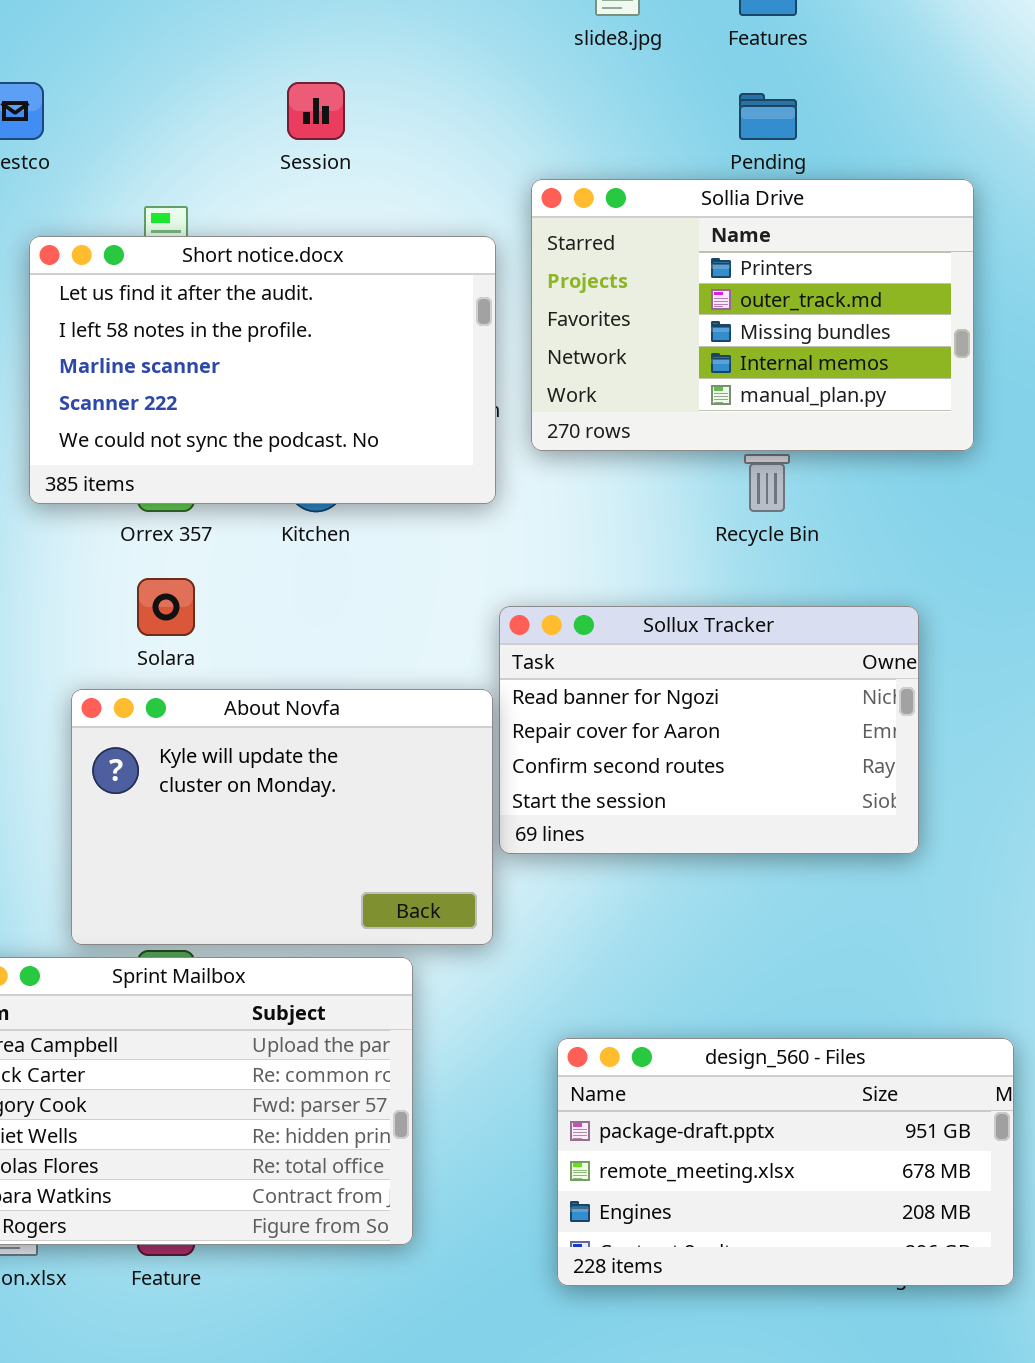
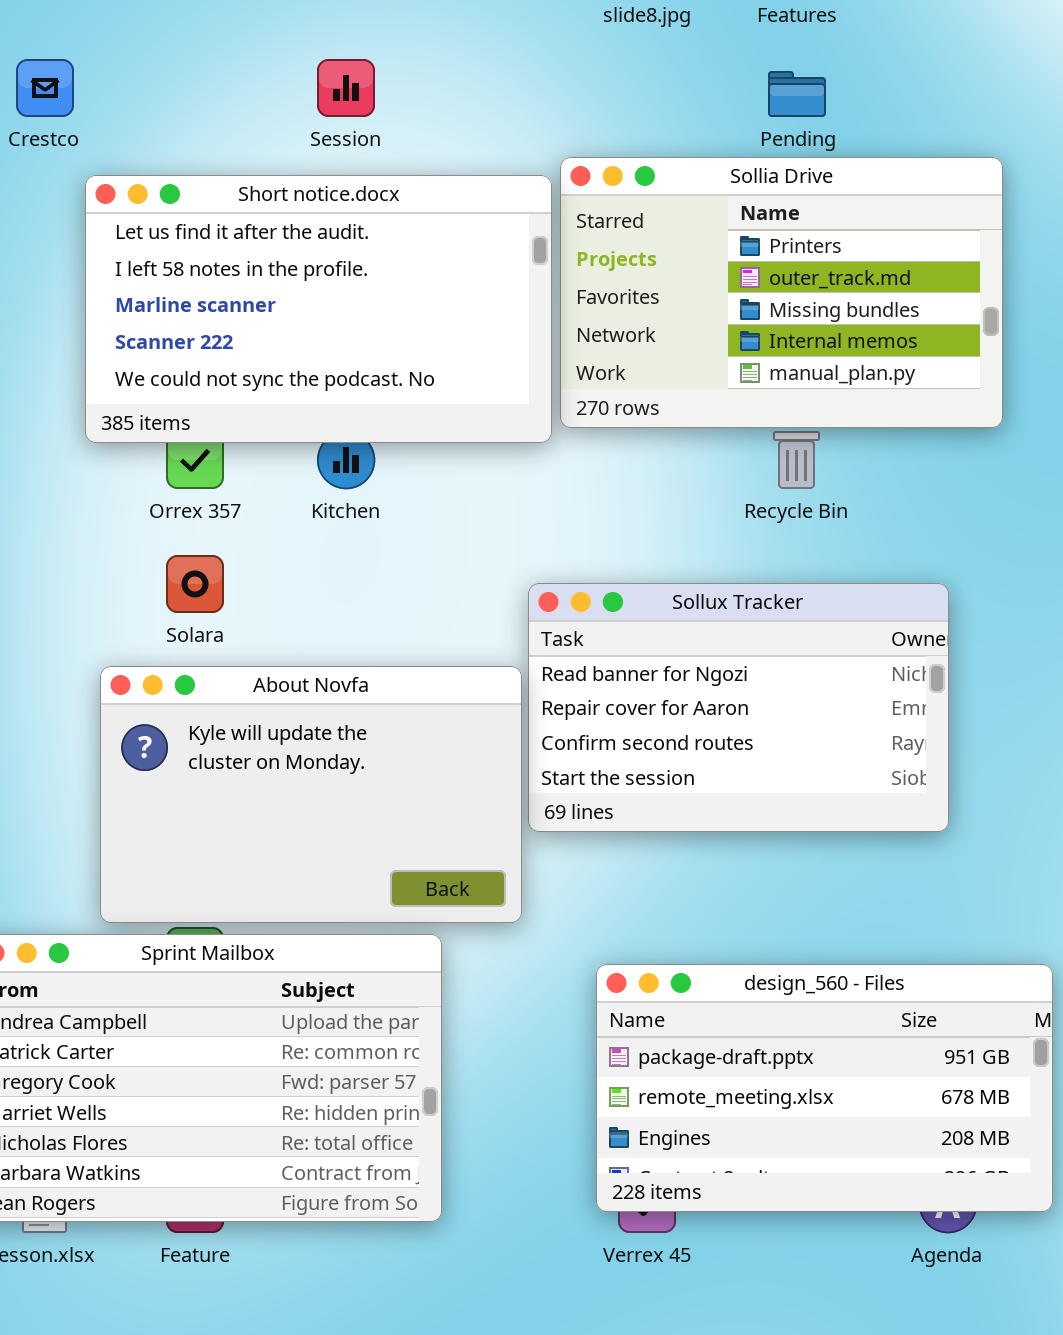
Short notice.docx: [29,236,496,504] -> [85,175,552,443], moved
design_560 - Files: [557,1038,1014,1286] -> [596,964,1053,1212], moved

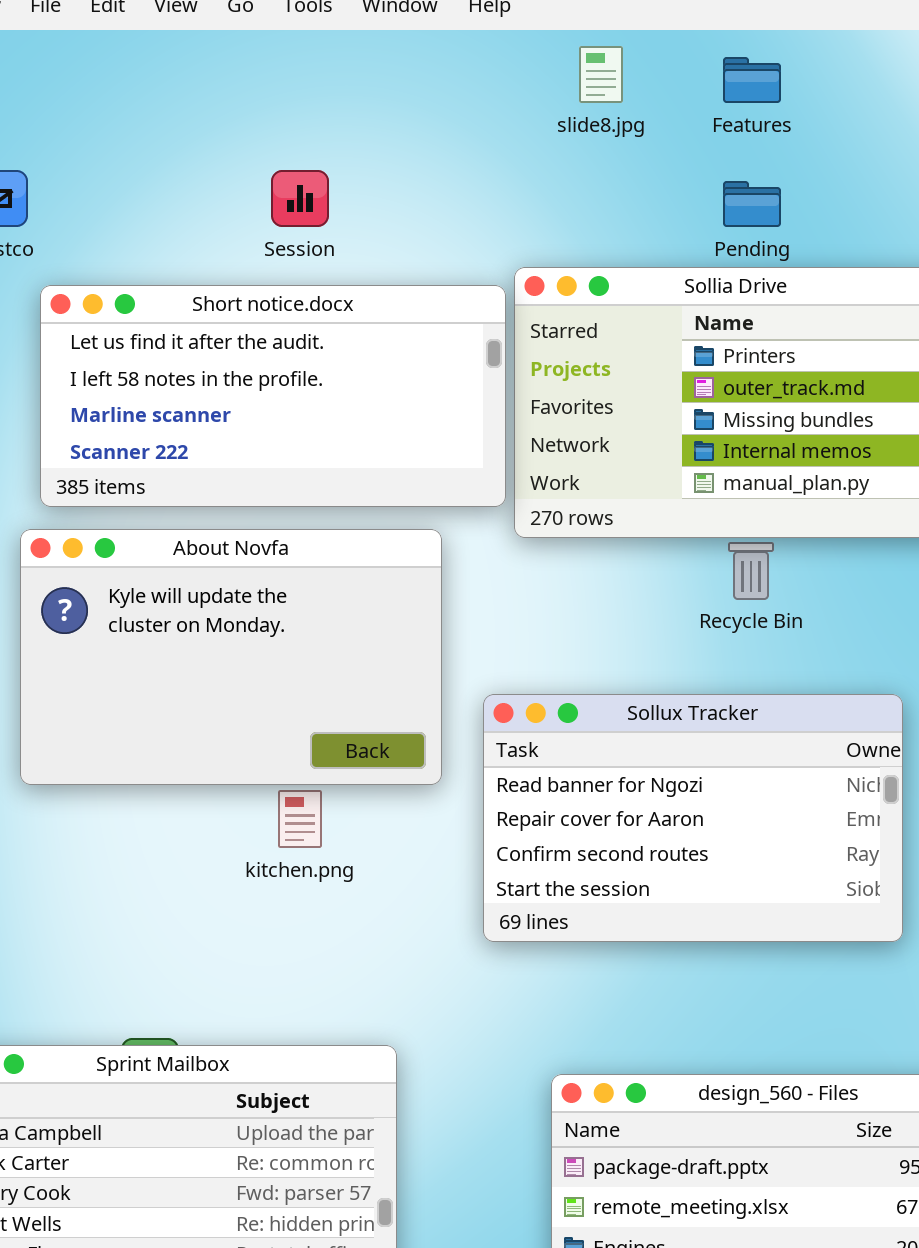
Short notice.docx: [85,175,552,443] -> [40,285,506,507], resized
About Novfa: [100,666,522,923] -> [20,529,442,785], moved

